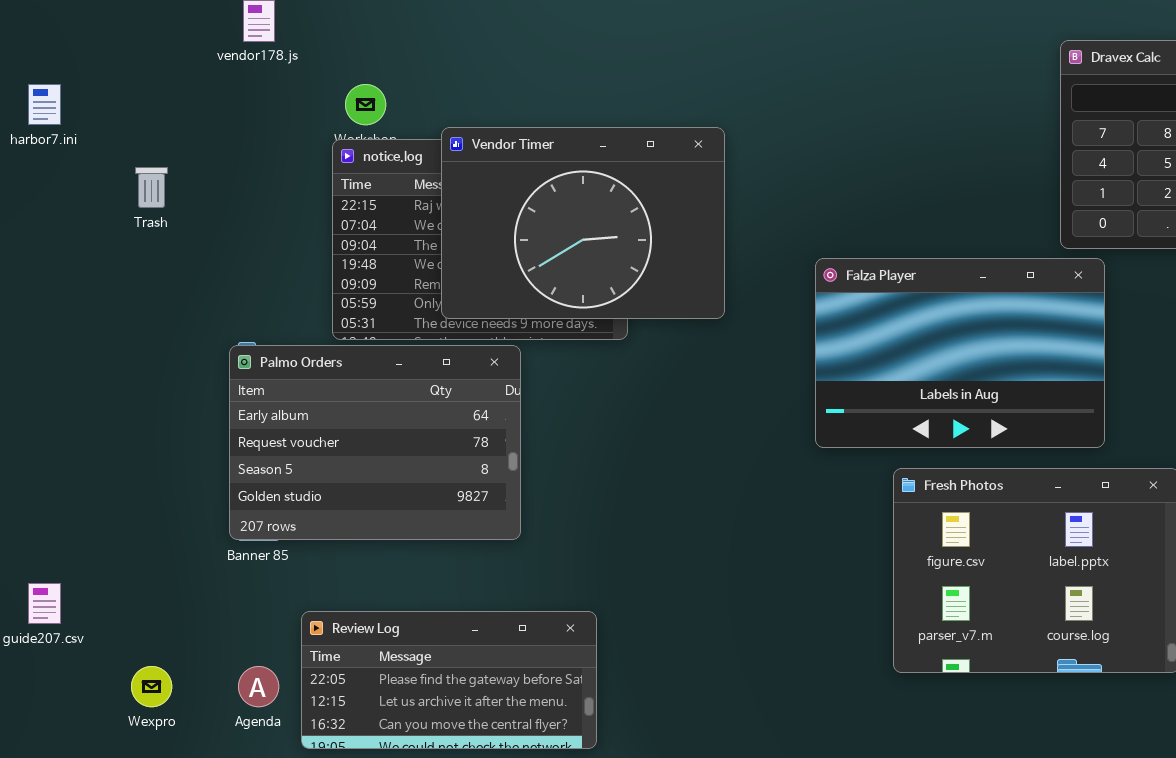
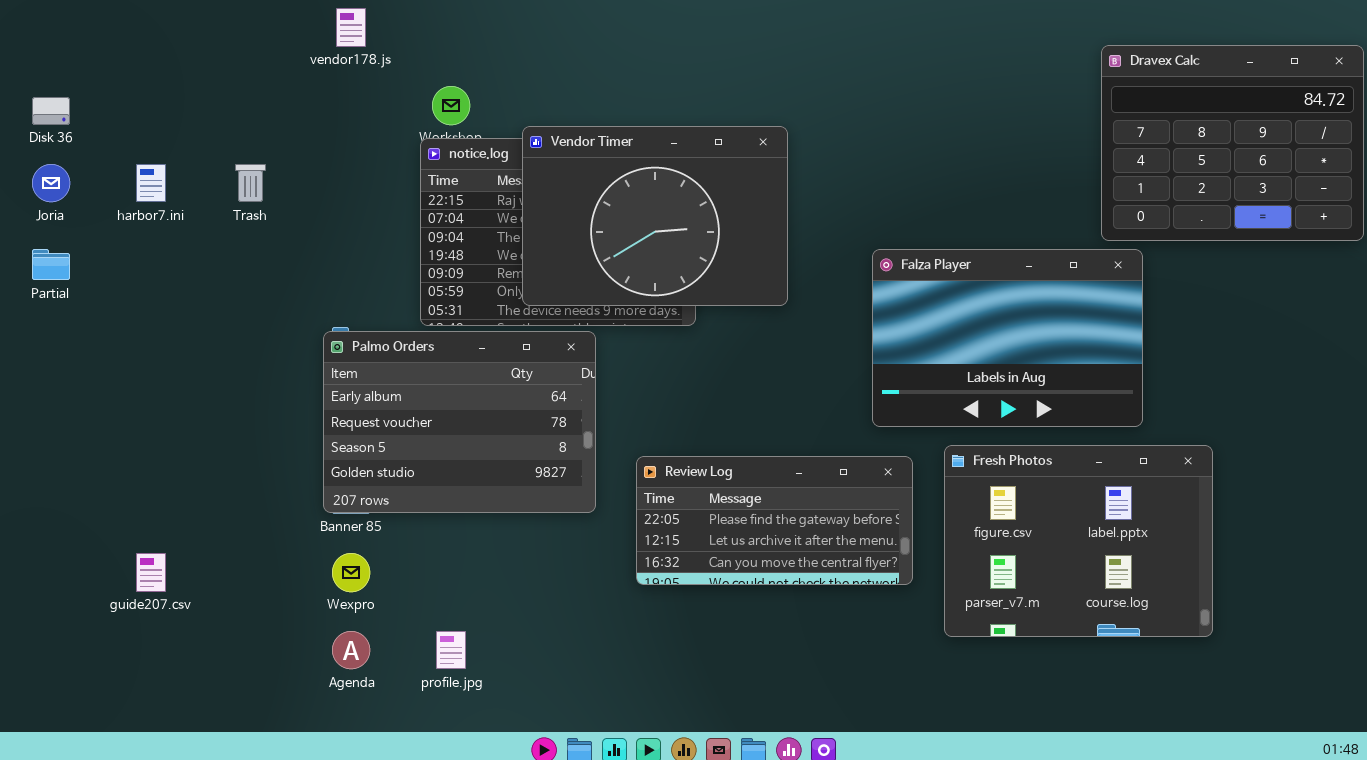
harbor7.ini: [28,84,61,125] -> [136,164,166,202], moved
Review Log: [301,611,597,749] -> [636,456,913,585], moved
Wexpro: [131,666,172,707] -> [332,553,370,592], moved

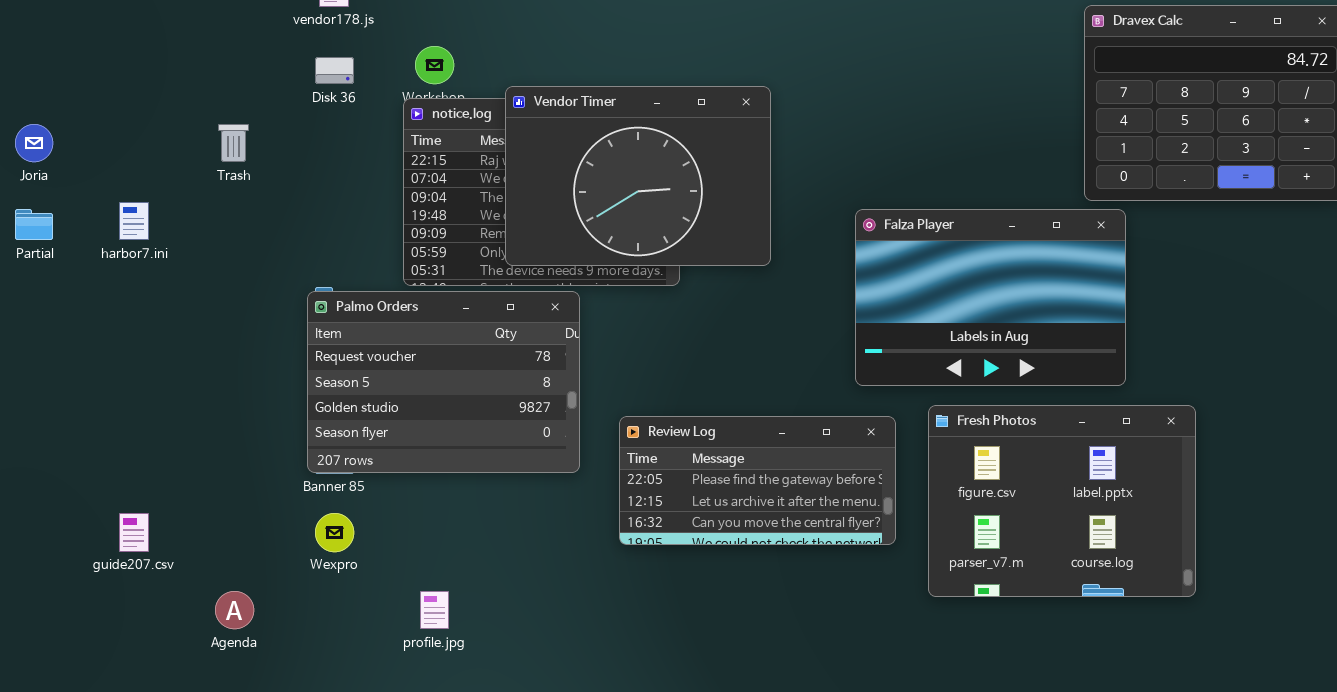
Disk 36: [32,97,70,125] -> [315,57,354,84], moved
harbor7.ini: [136,164,166,202] -> [119,202,149,240], moved
Palmo Orders: [323,331,596,513] -> [307,291,580,473], scrolled down 1 row
Agenda: [332,631,370,669] -> [215,591,254,629], moved

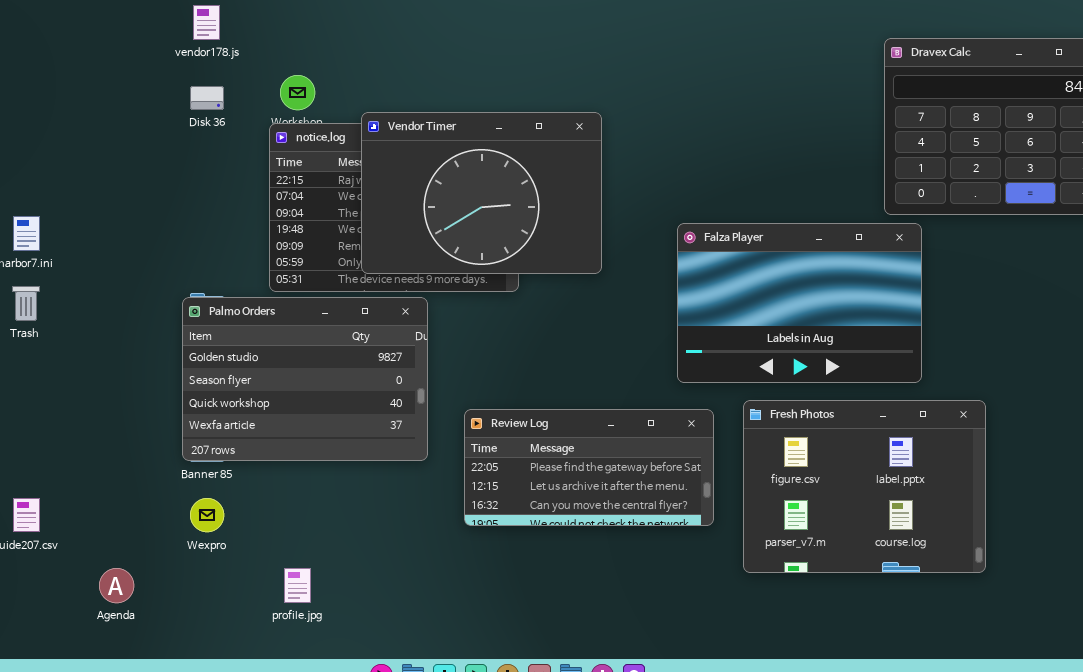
Trash: [218,124,249,162] -> [12,286,40,321], moved
Palmo Orders: [307,291,580,473] -> [182,297,428,461], scrolled down 2 rows

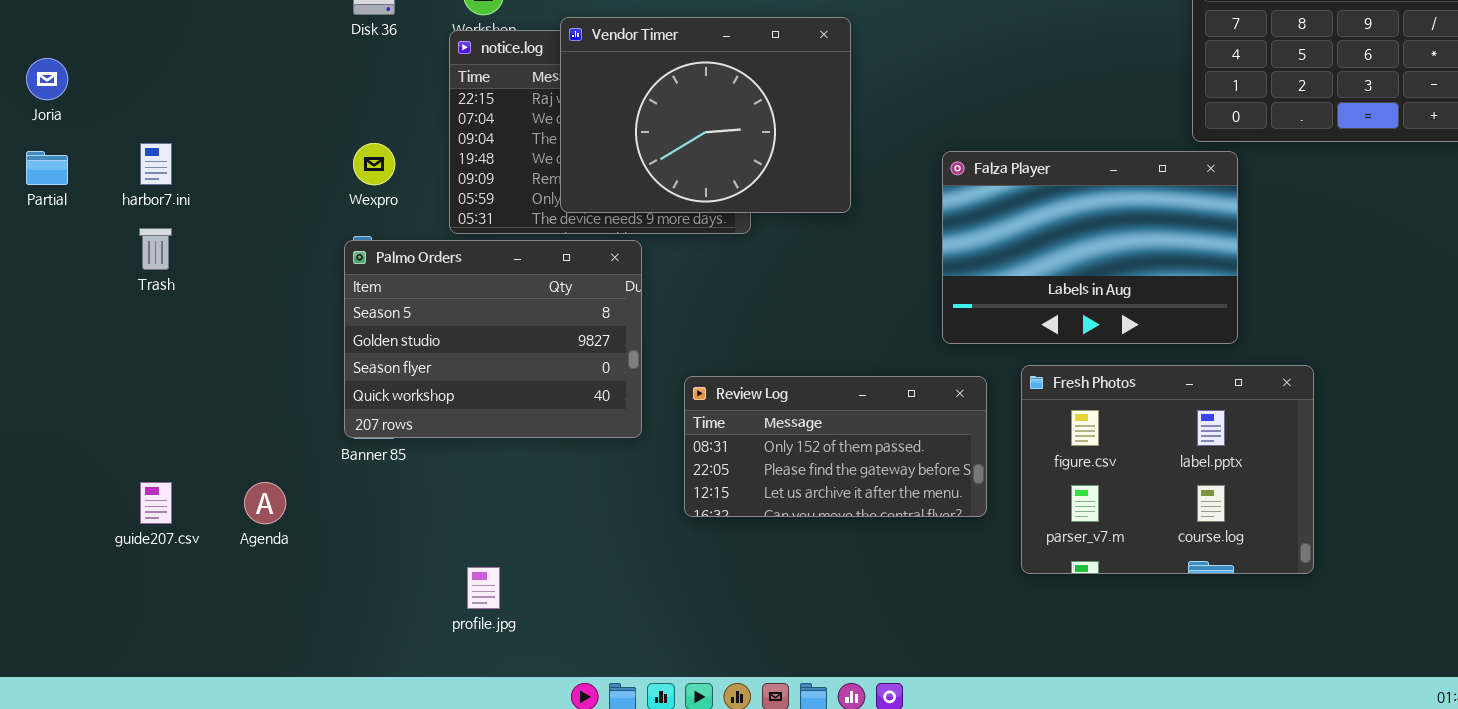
Palmo Orders: [182,297,428,461] -> [344,240,642,438], scrolled up 1 row
Review Log: [464,409,714,526] -> [684,376,987,517], scrolled up 1 row
Wexpro: [190,498,224,532] -> [353,143,395,185], moved
Agenda: [99,568,134,603] -> [244,482,286,524], moved

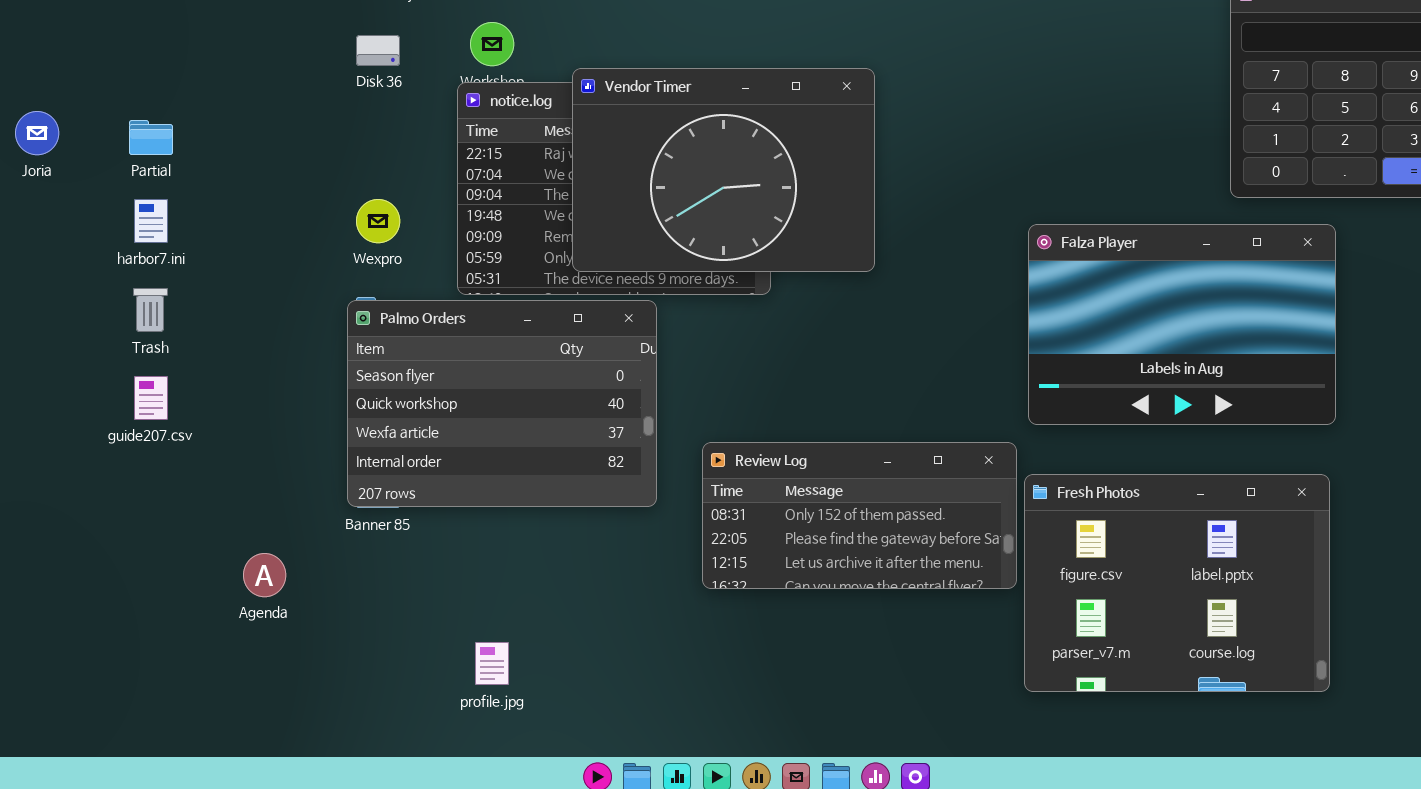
Partial: [26,151,68,185] -> [129,120,173,155], moved
Falza Player: [942,151,1238,344] -> [1028,224,1336,425], moved
Palmo Orders: [344,240,642,438] -> [347,300,657,507], scrolled down 2 rows
Fresh Photos: [1021,365,1314,574] -> [1024,474,1330,692], moved
guide207.csv: [140,482,172,524] -> [134,376,168,420], moved

